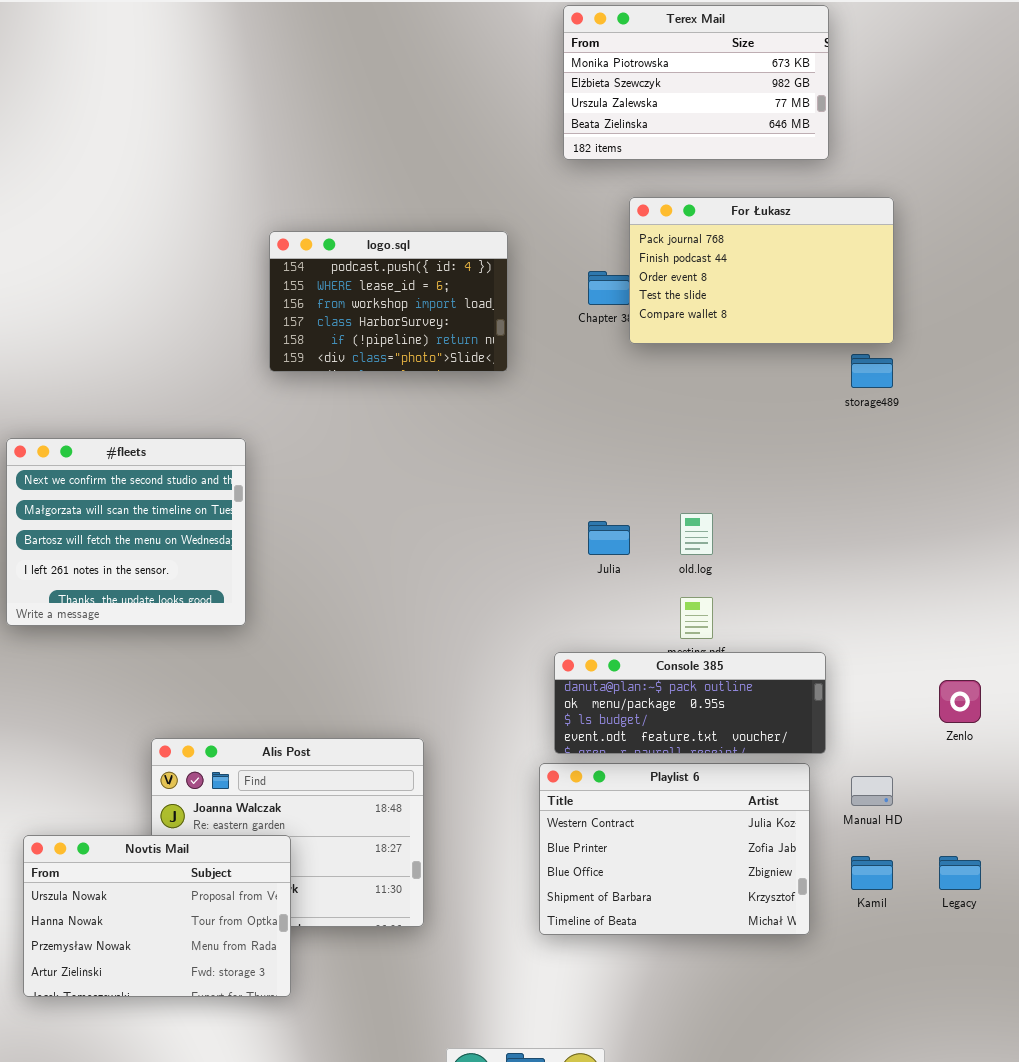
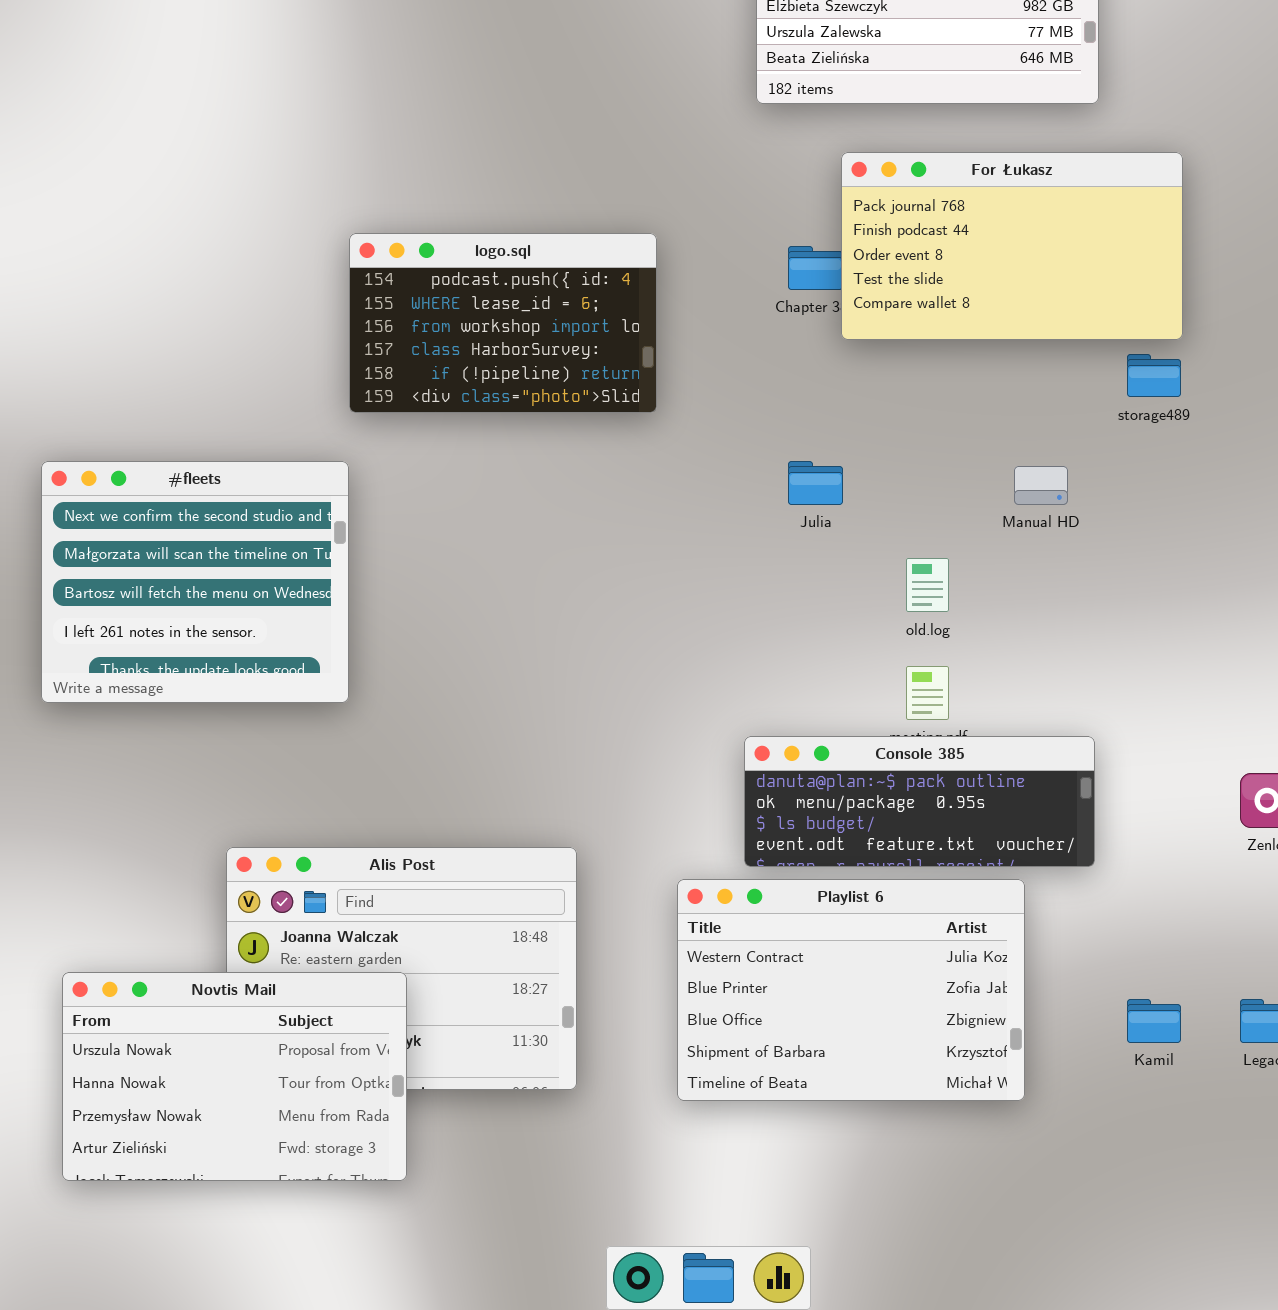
logo.sql: [269,231,508,372] -> [349,233,657,413], moved
Julia: [588,521,630,555] -> [788,461,843,505], moved
Playlist 6: [539,763,810,935] -> [677,879,1025,1101], moved
Manual HD: [851,776,893,806] -> [1014,466,1068,505], moved

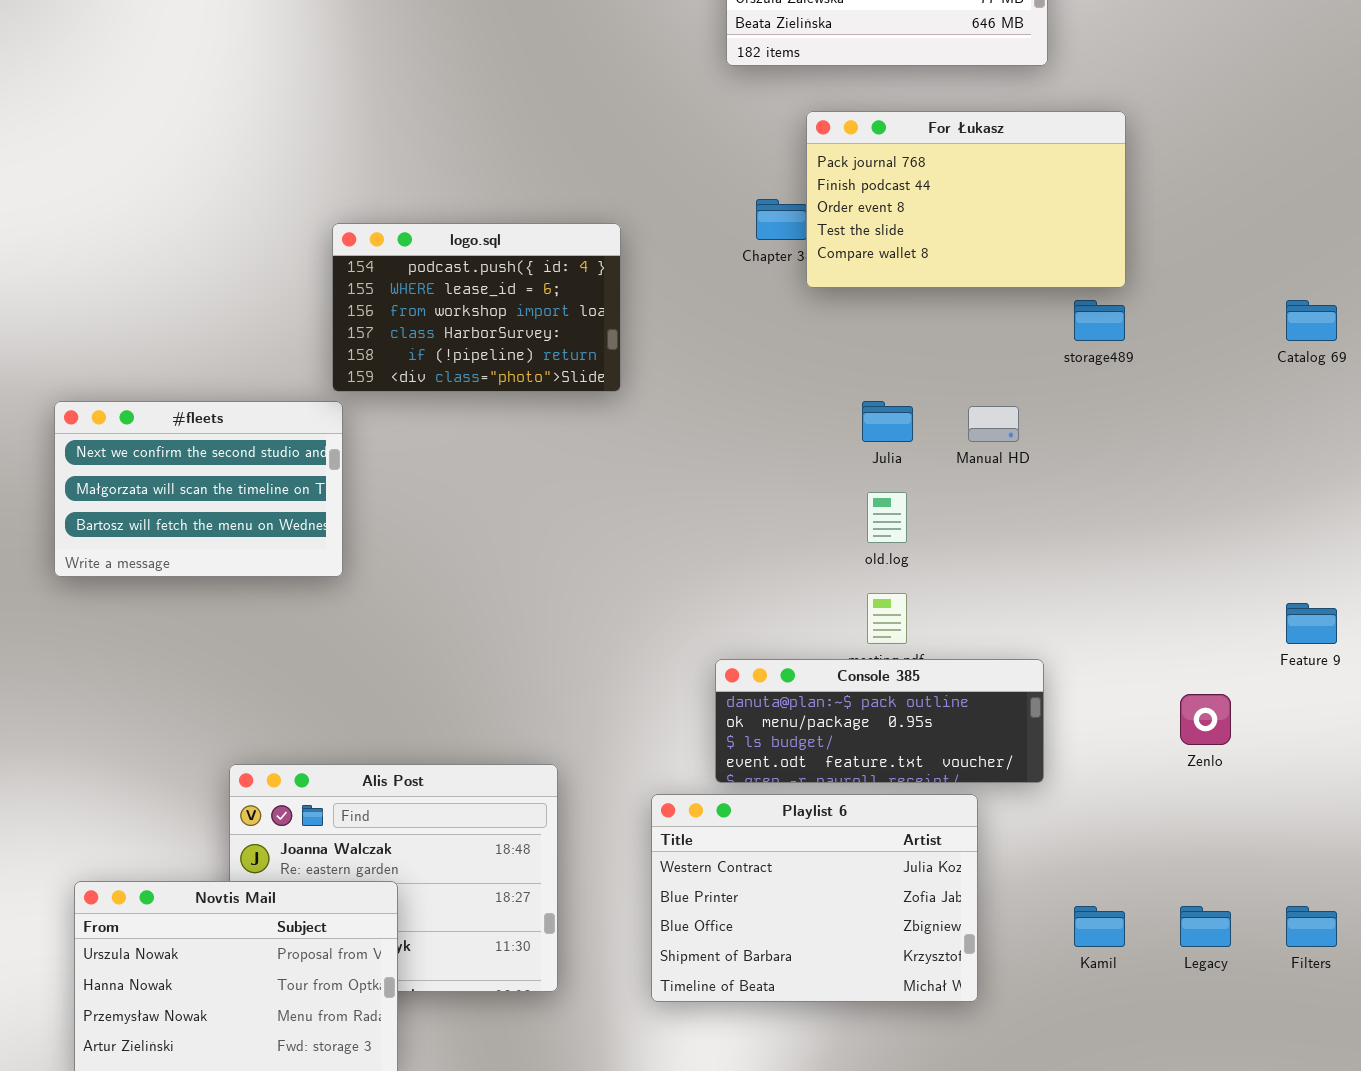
logo.sql: [349,233,657,413] -> [332,223,621,392], moved
#fleets: [41,461,349,703] -> [54,401,343,577], resized
Julia: [788,461,843,505] -> [862,401,913,442], moved

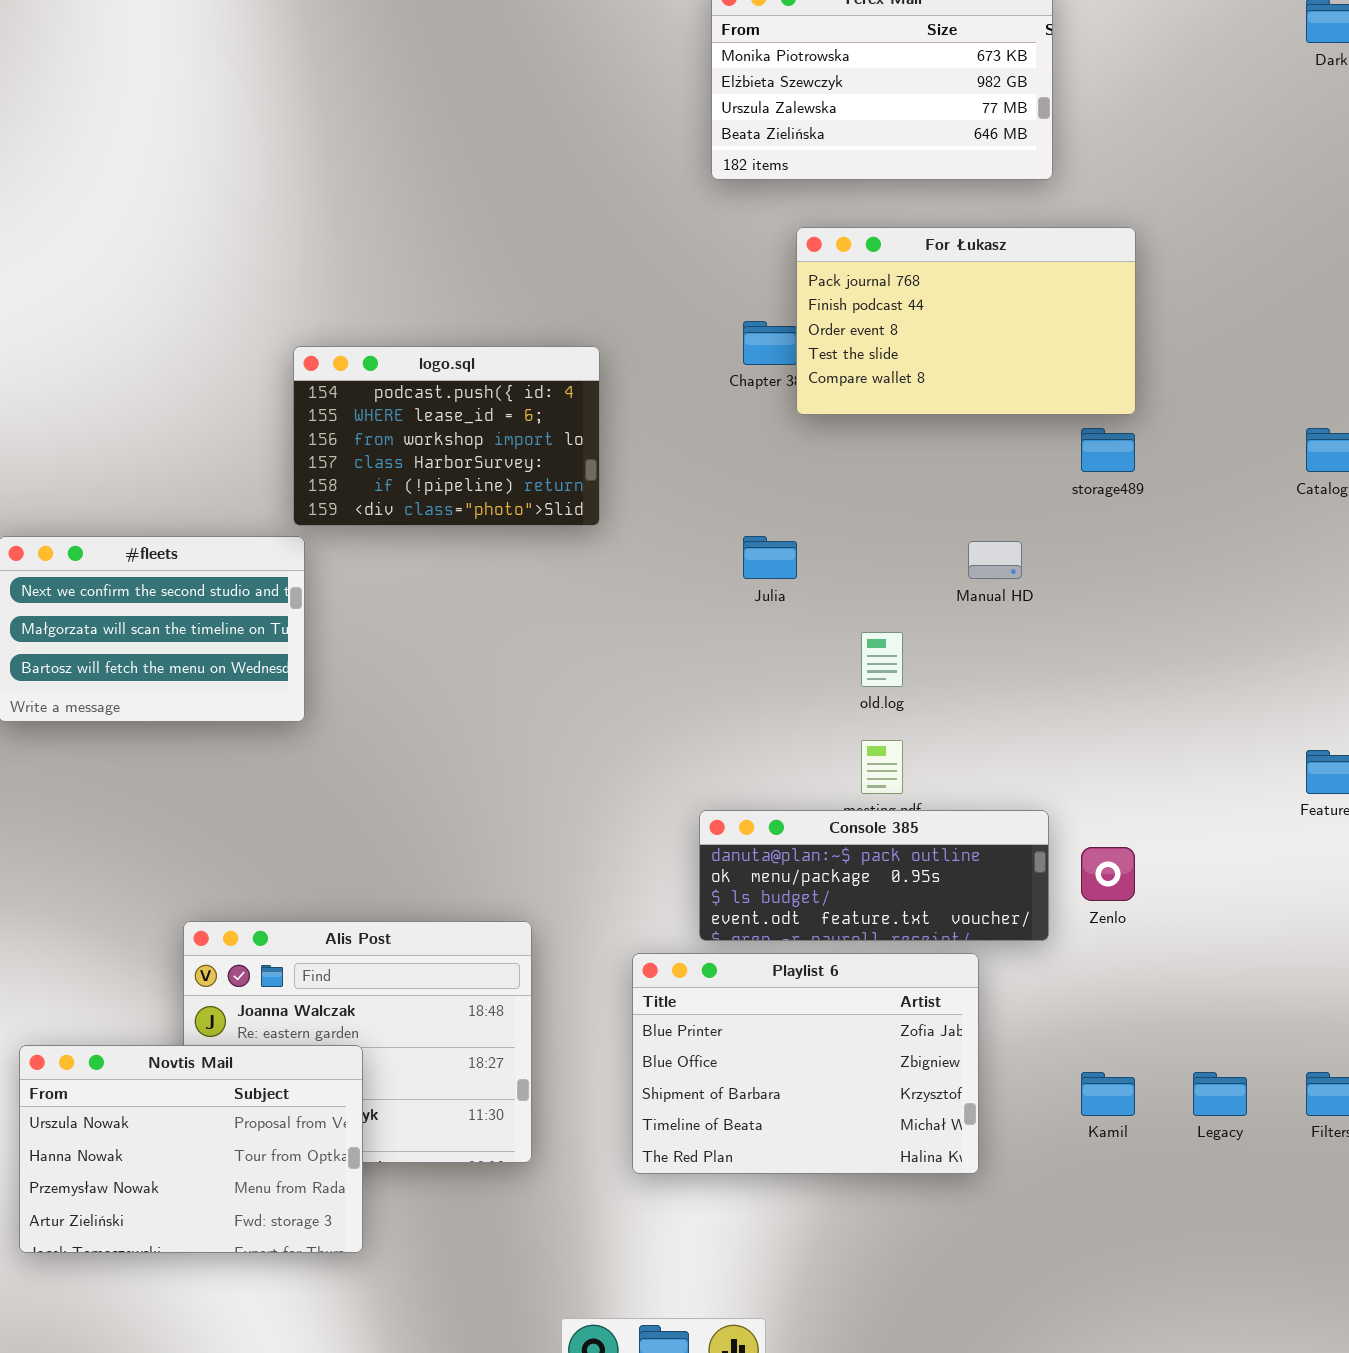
Julia: [862,401,913,442] -> [743,536,797,579], moved
Zenlo: [1180,694,1231,745] -> [1081,847,1135,901], moved
Playlist 6: [651,794,978,1002] -> [632,953,979,1174], scrolled down 1 row

